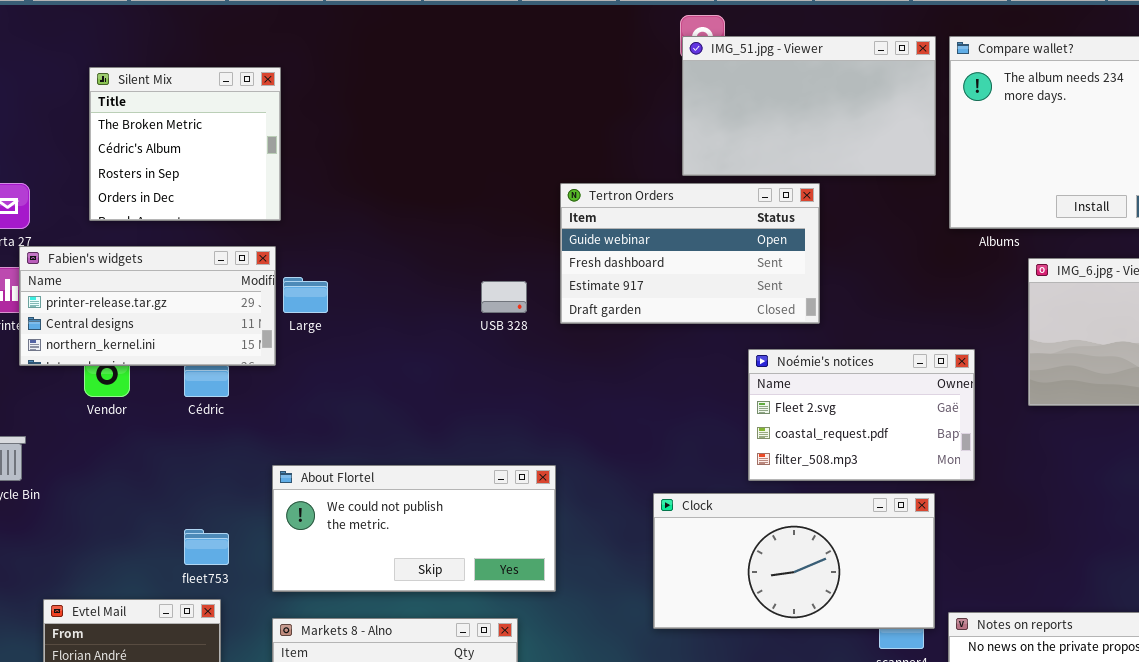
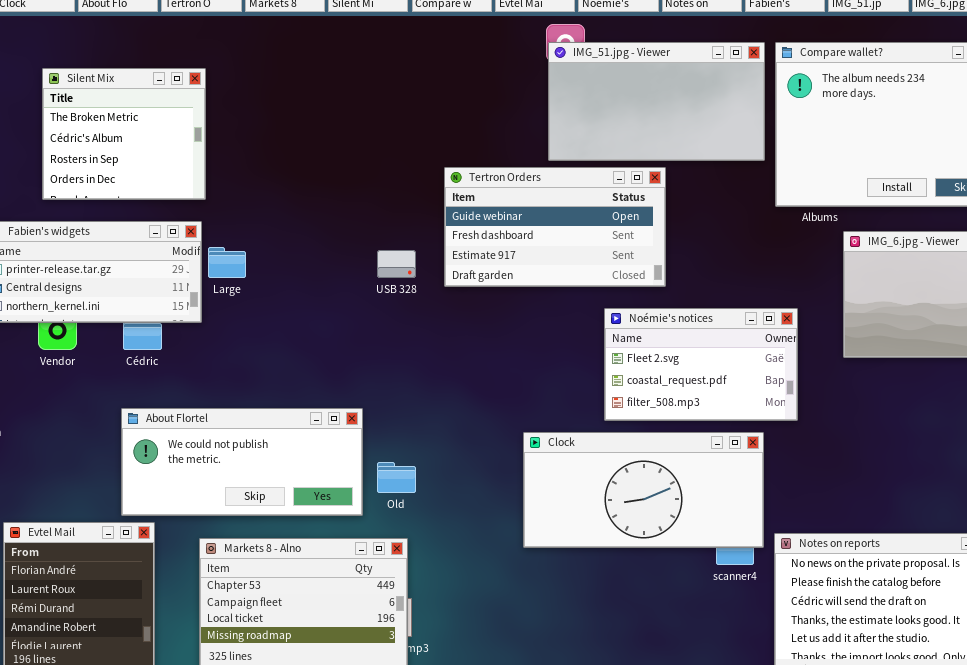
About Flortel: [272,465,556,592] -> [121,408,363,516], moved

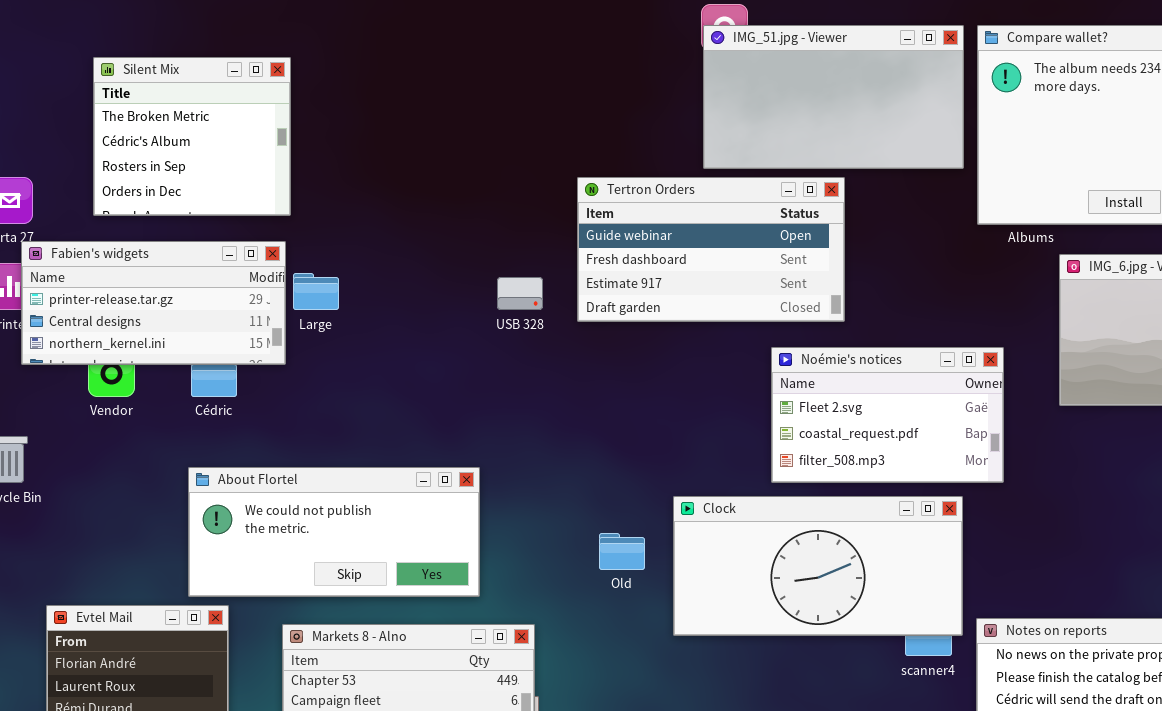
Old: [377,462,416,493] -> [599,533,645,570], moved

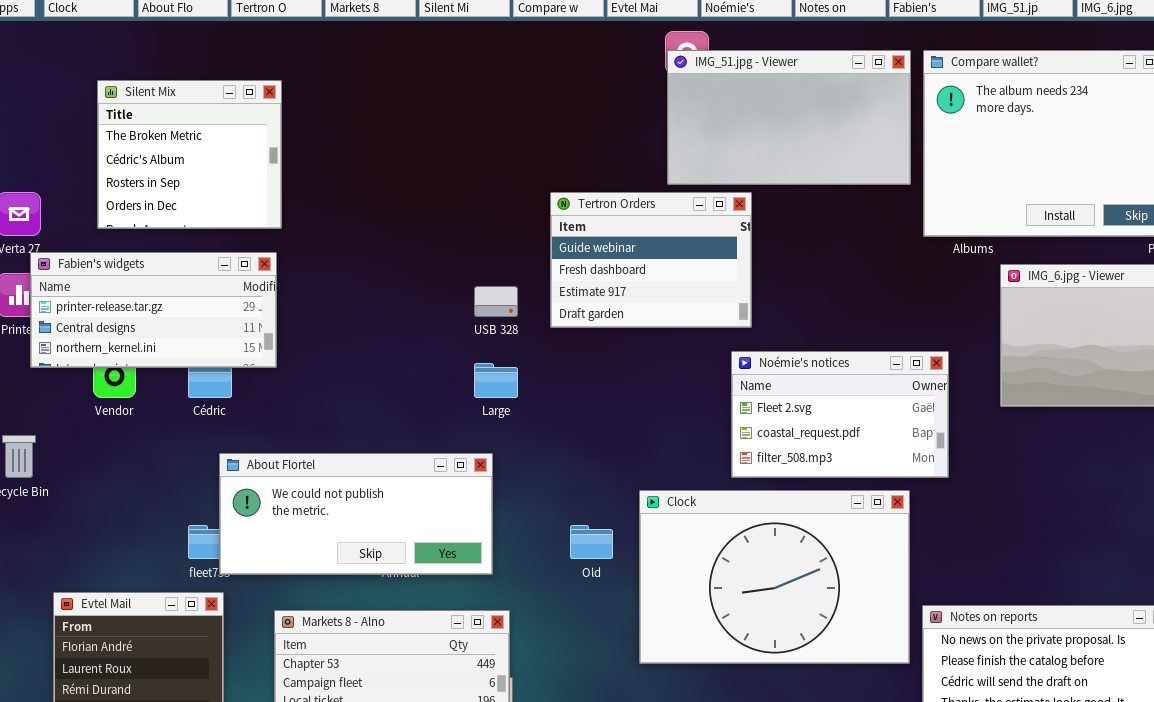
Tertron Orders: [577,177,845,322] -> [550,192,752,328], resized
Large: [293,273,339,310] -> [474,363,518,398], moved
About Flortel: [188,467,480,597] -> [219,453,493,575], moved
Clock: [673,496,963,636] -> [639,490,910,664], resized

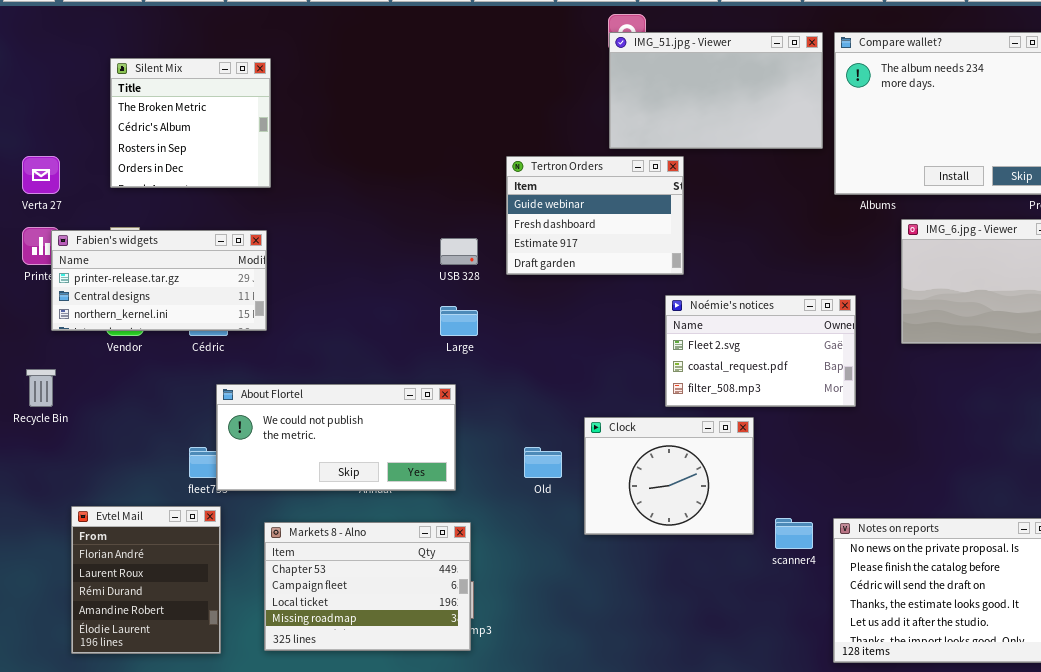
Fabien's widgets: [30,252,277,368] -> [51,230,267,331], moved
Clock: [639,490,910,664] -> [584,417,754,535], resized

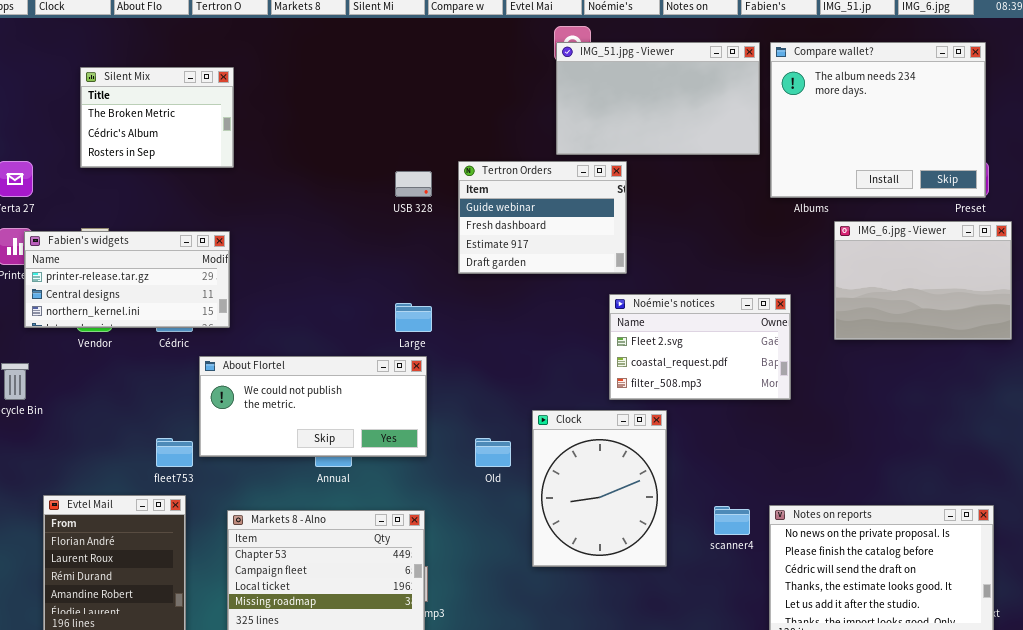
Silent Mix: [110,58,271,188] -> [80,67,234,168], resized
USB 328: [440,238,478,265] -> [395,171,432,197], moved
About Flortel: [216,384,456,491] -> [199,356,427,457], moved
Clock: [584,417,754,535] -> [532,410,667,567], resized

